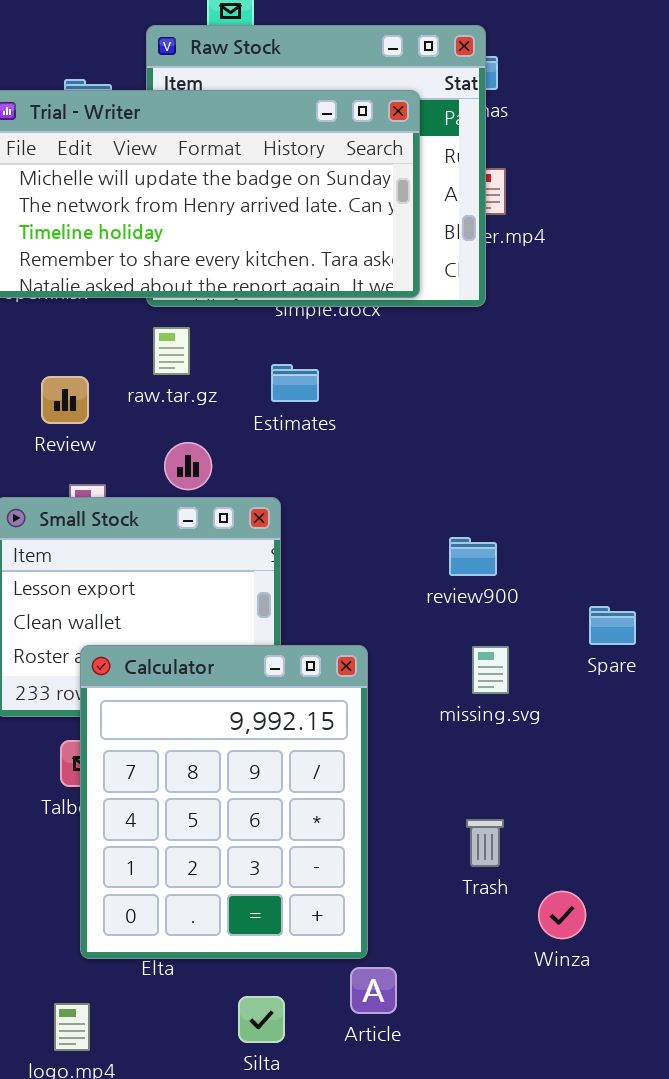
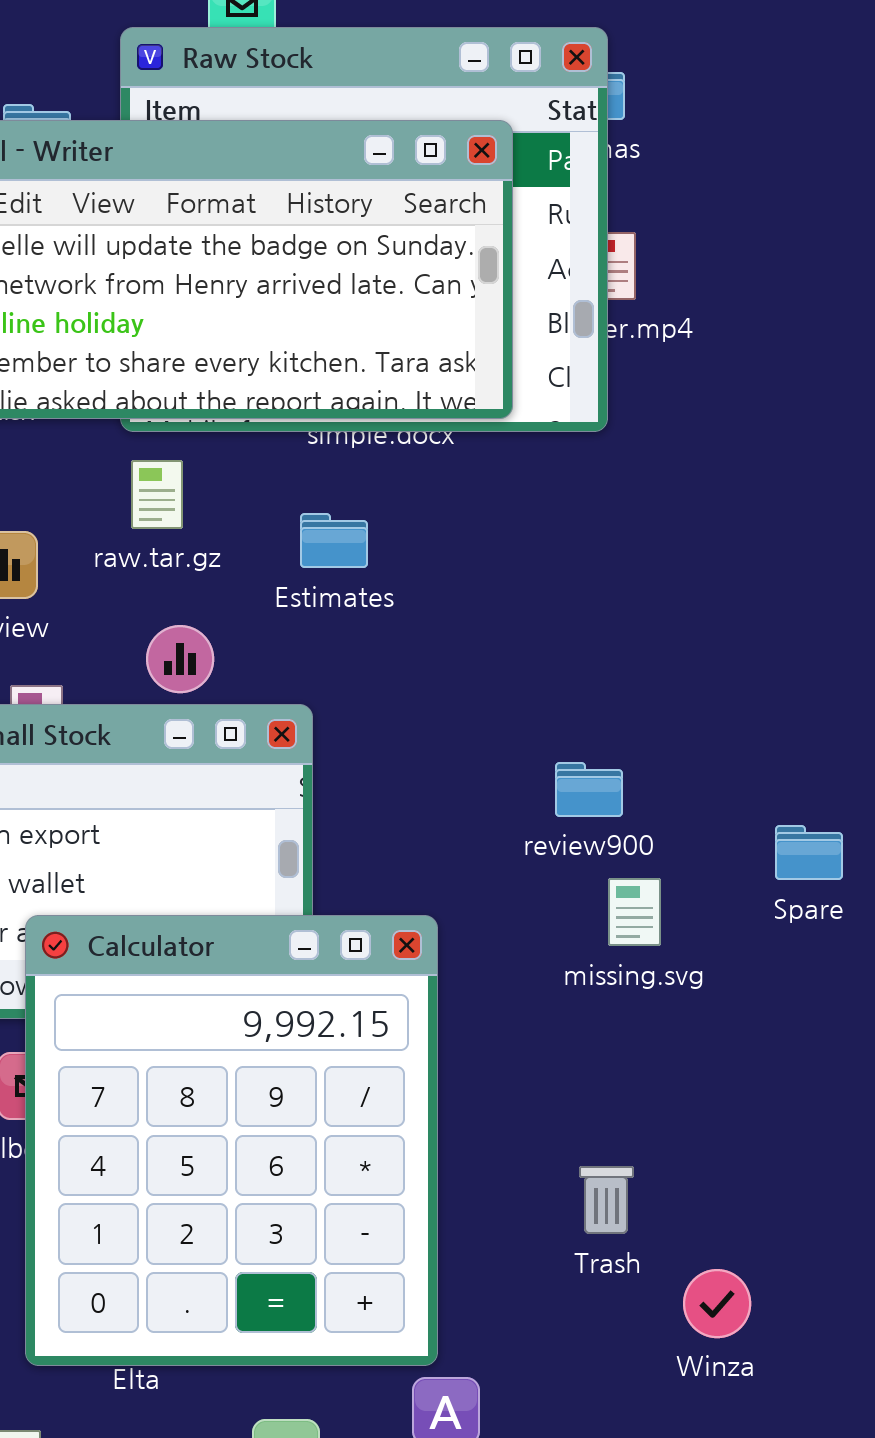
Spare: [589,606,636,645] -> [775,825,843,880], moved
missing.svg: [472,646,509,694] -> [608,878,661,946], moved

